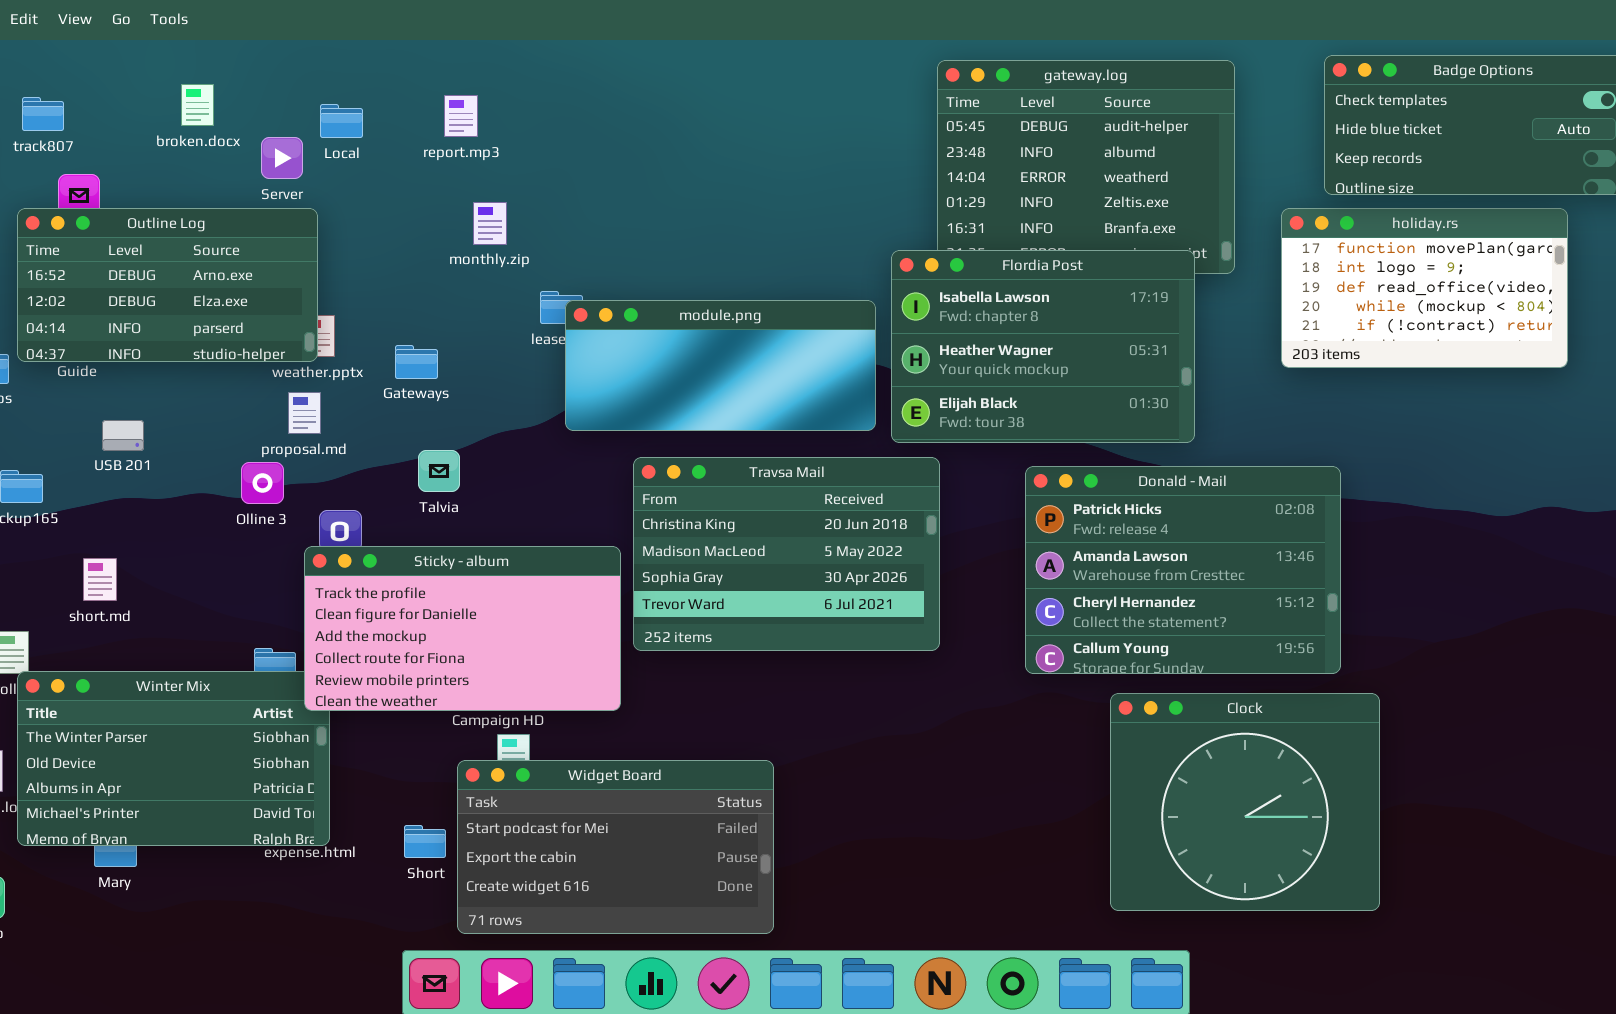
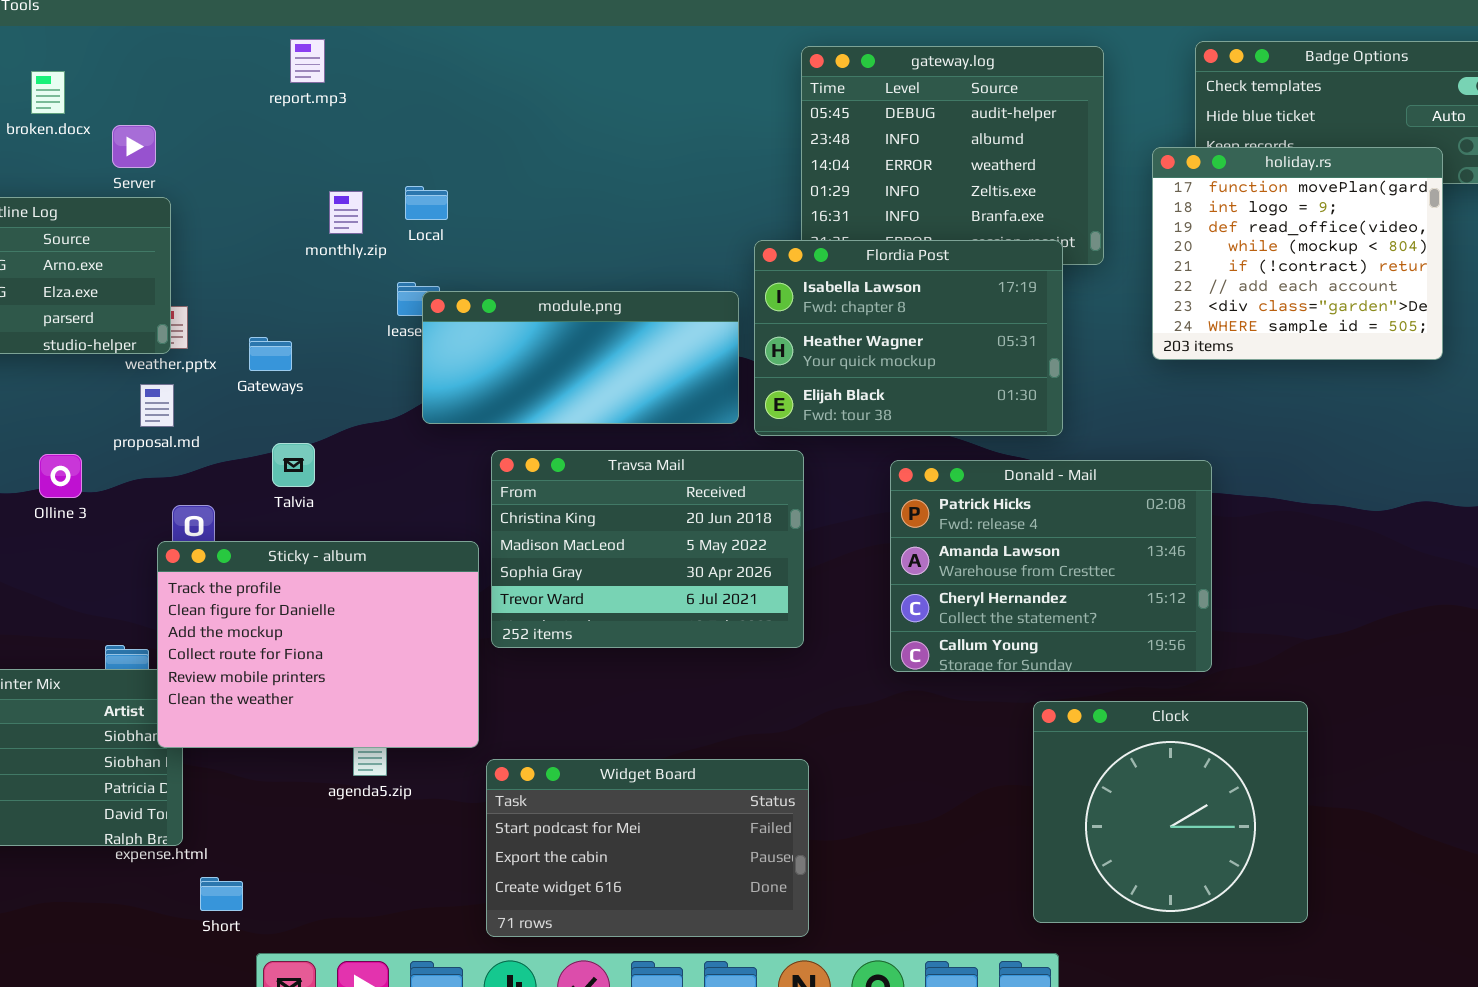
report.mp3: [444,95,478,137] -> [290,39,325,83], moved
Local: [320,104,363,138] -> [405,186,448,220], moved
holiday.rs: [1281,208,1568,368] -> [1152,147,1443,360], resized
Olline 3: [241,462,284,504] -> [39,454,82,498], moved
Sticky - album: [304,546,621,711] -> [157,541,479,748], resized
Clock: [1110,693,1380,911] -> [1033,701,1308,923], moved
Widget Board: [457,760,774,934] -> [486,759,809,937], moved
Short: [404,825,446,858] -> [200,877,243,911], moved

